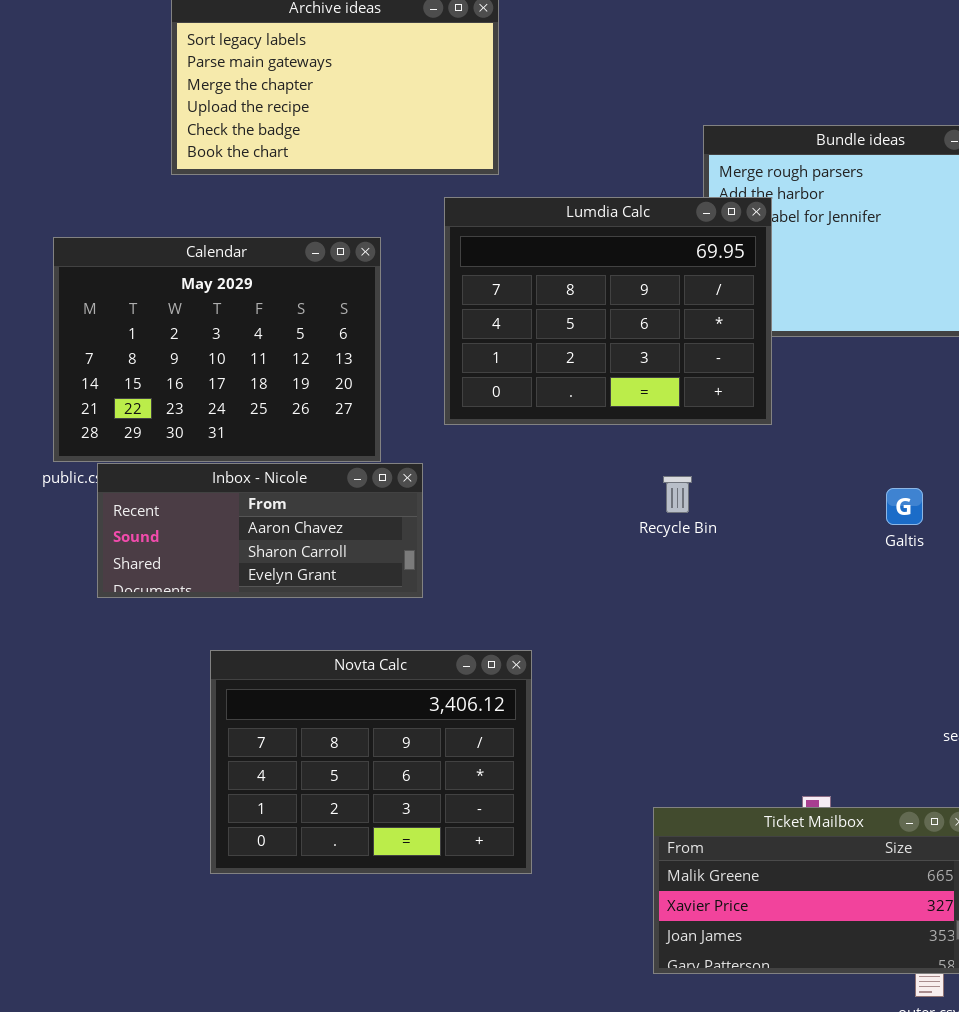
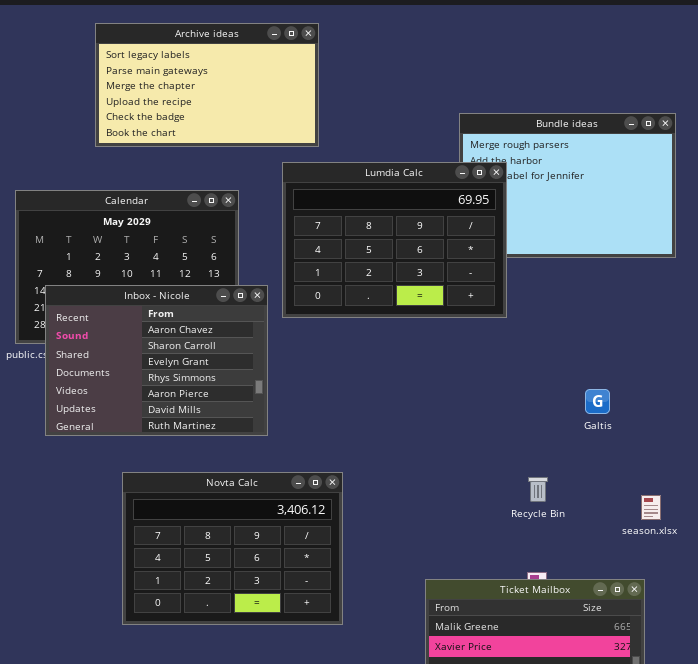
Inbox - Nicole: [97,463,423,598] -> [45,285,268,436], resized
Recycle Bin: [663,476,692,513] -> [528,477,548,502], moved
Galtis: [886,488,923,525] -> [585,389,610,414], moved

